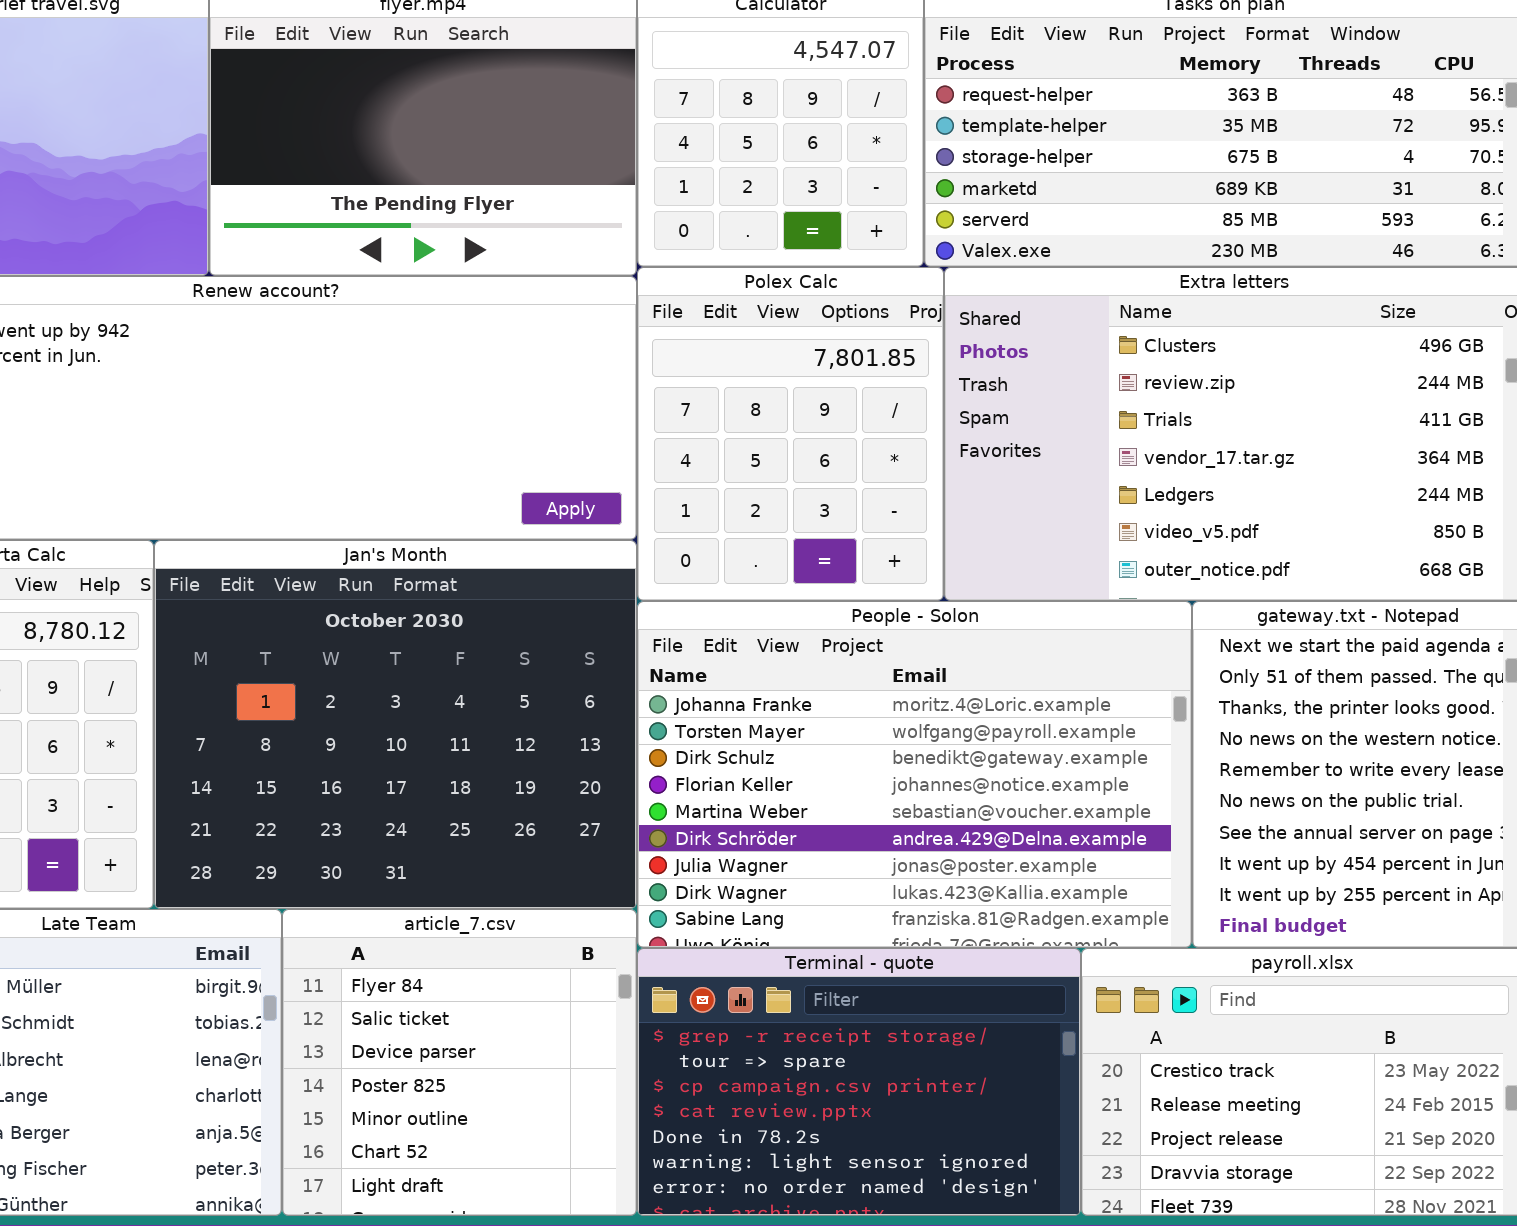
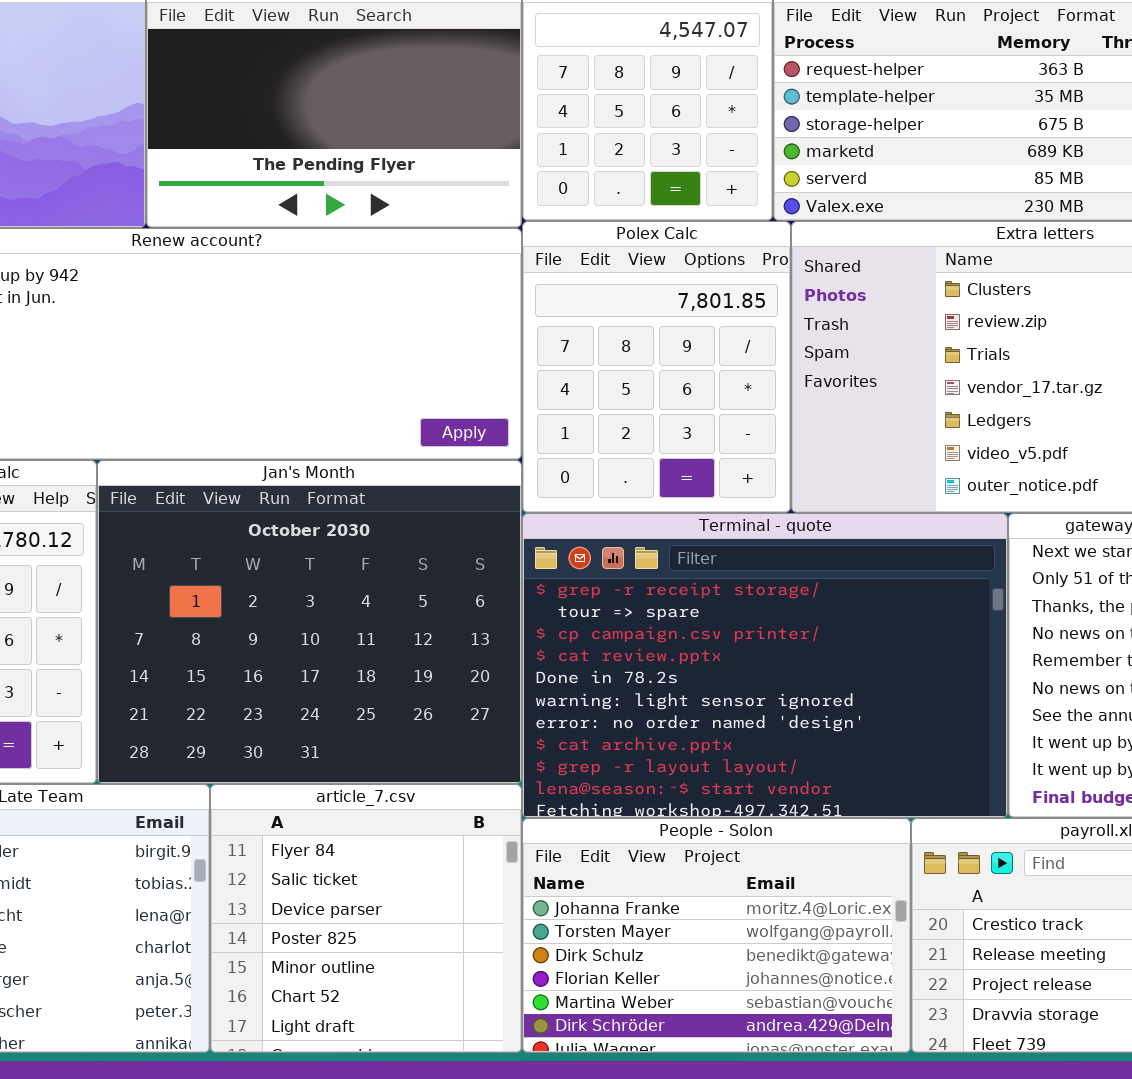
People - Solon: [637,601,1192,948] -> [522,818,911,1053], moved, resized
Terminal - quote: [637,948,1081,1216] -> [522,513,1008,818], moved, resized

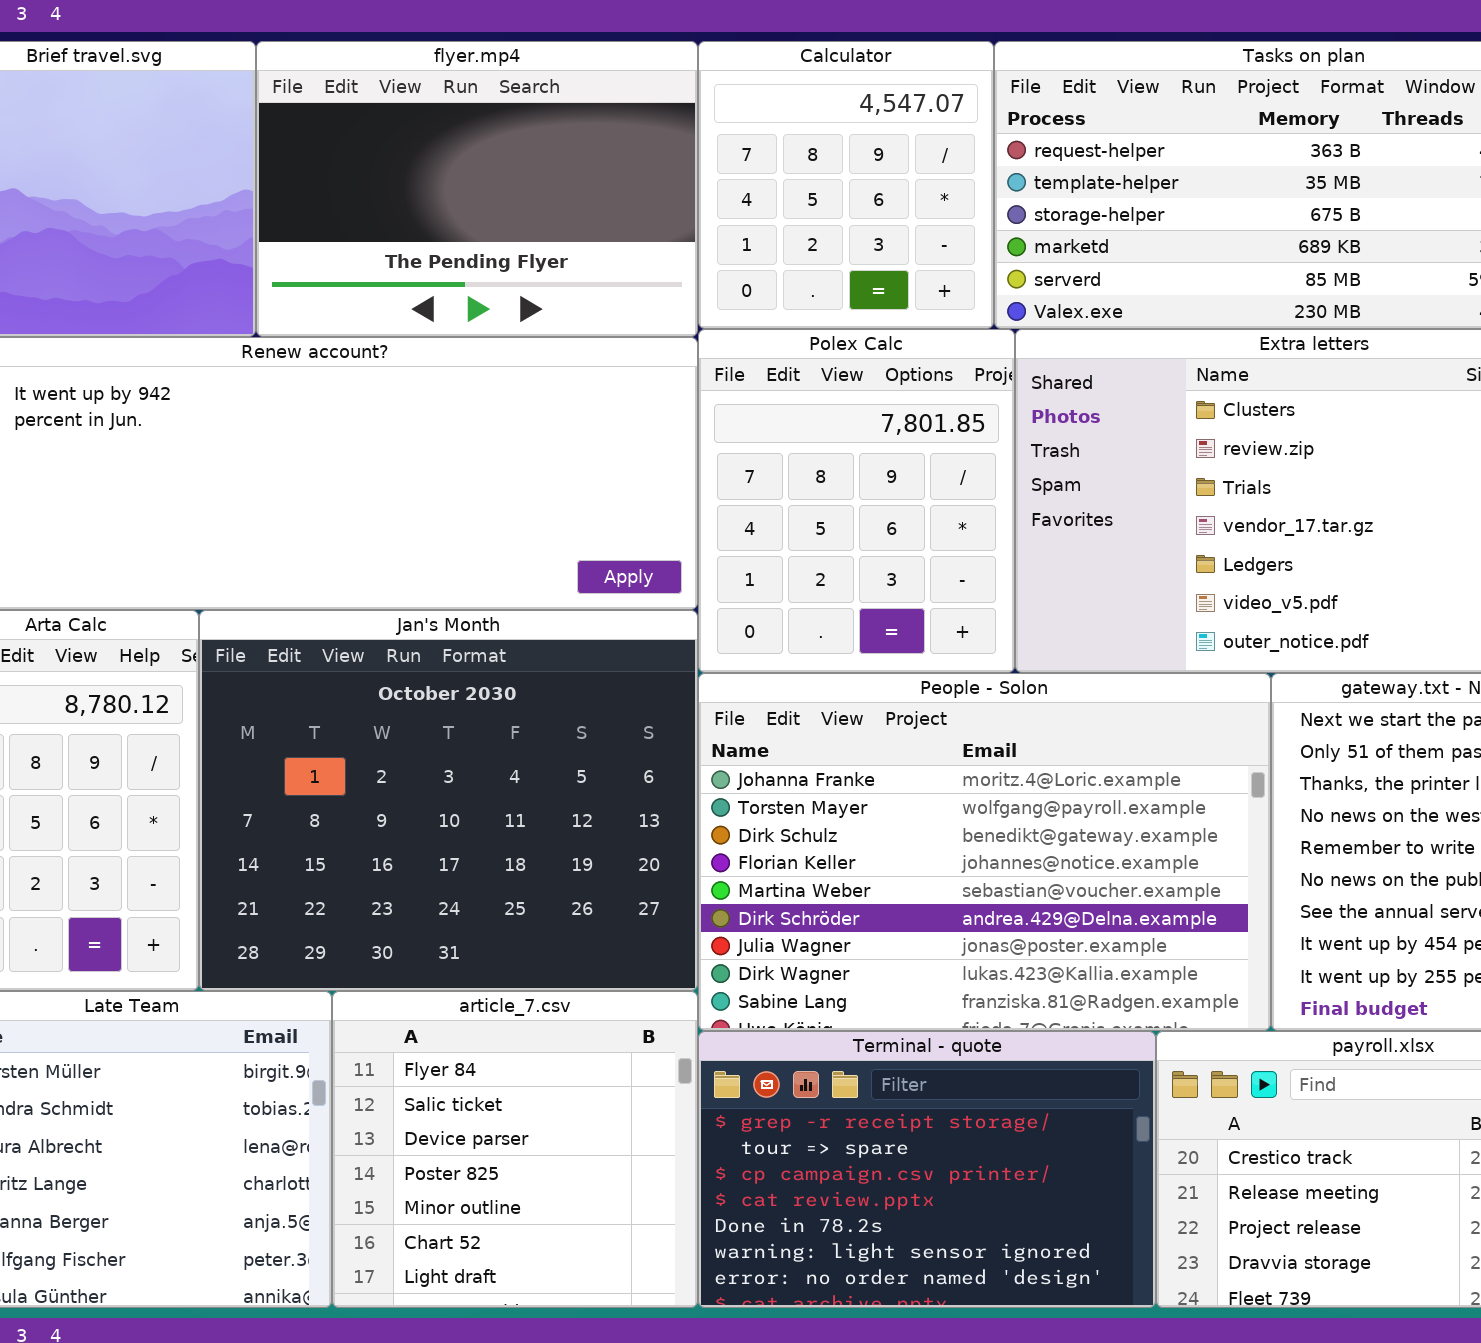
Terminal - quote: [522,513,1008,818] -> [698,1031,1156,1308], moved, resized
People - Solon: [522,818,911,1053] -> [698,673,1271,1031], moved, resized

